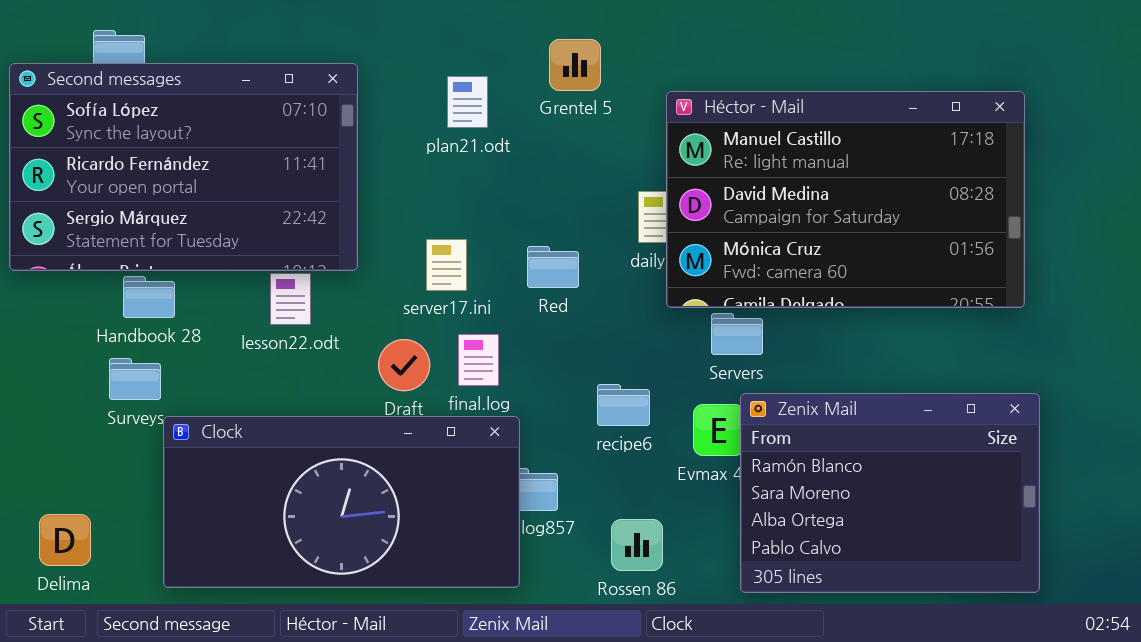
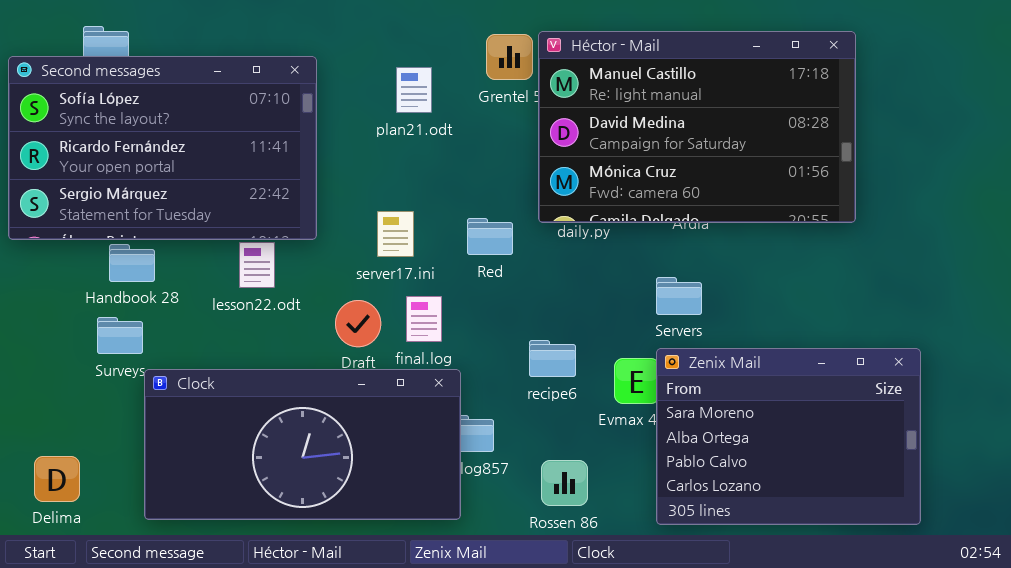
Héctor - Mail: [666,91,1025,308] -> [538,31,856,223], moved
Servers: [711,313,763,355] -> [656,277,702,315], moved
Zenix Mail: [740,393,1040,593] -> [656,348,921,525], scrolled down 1 row

